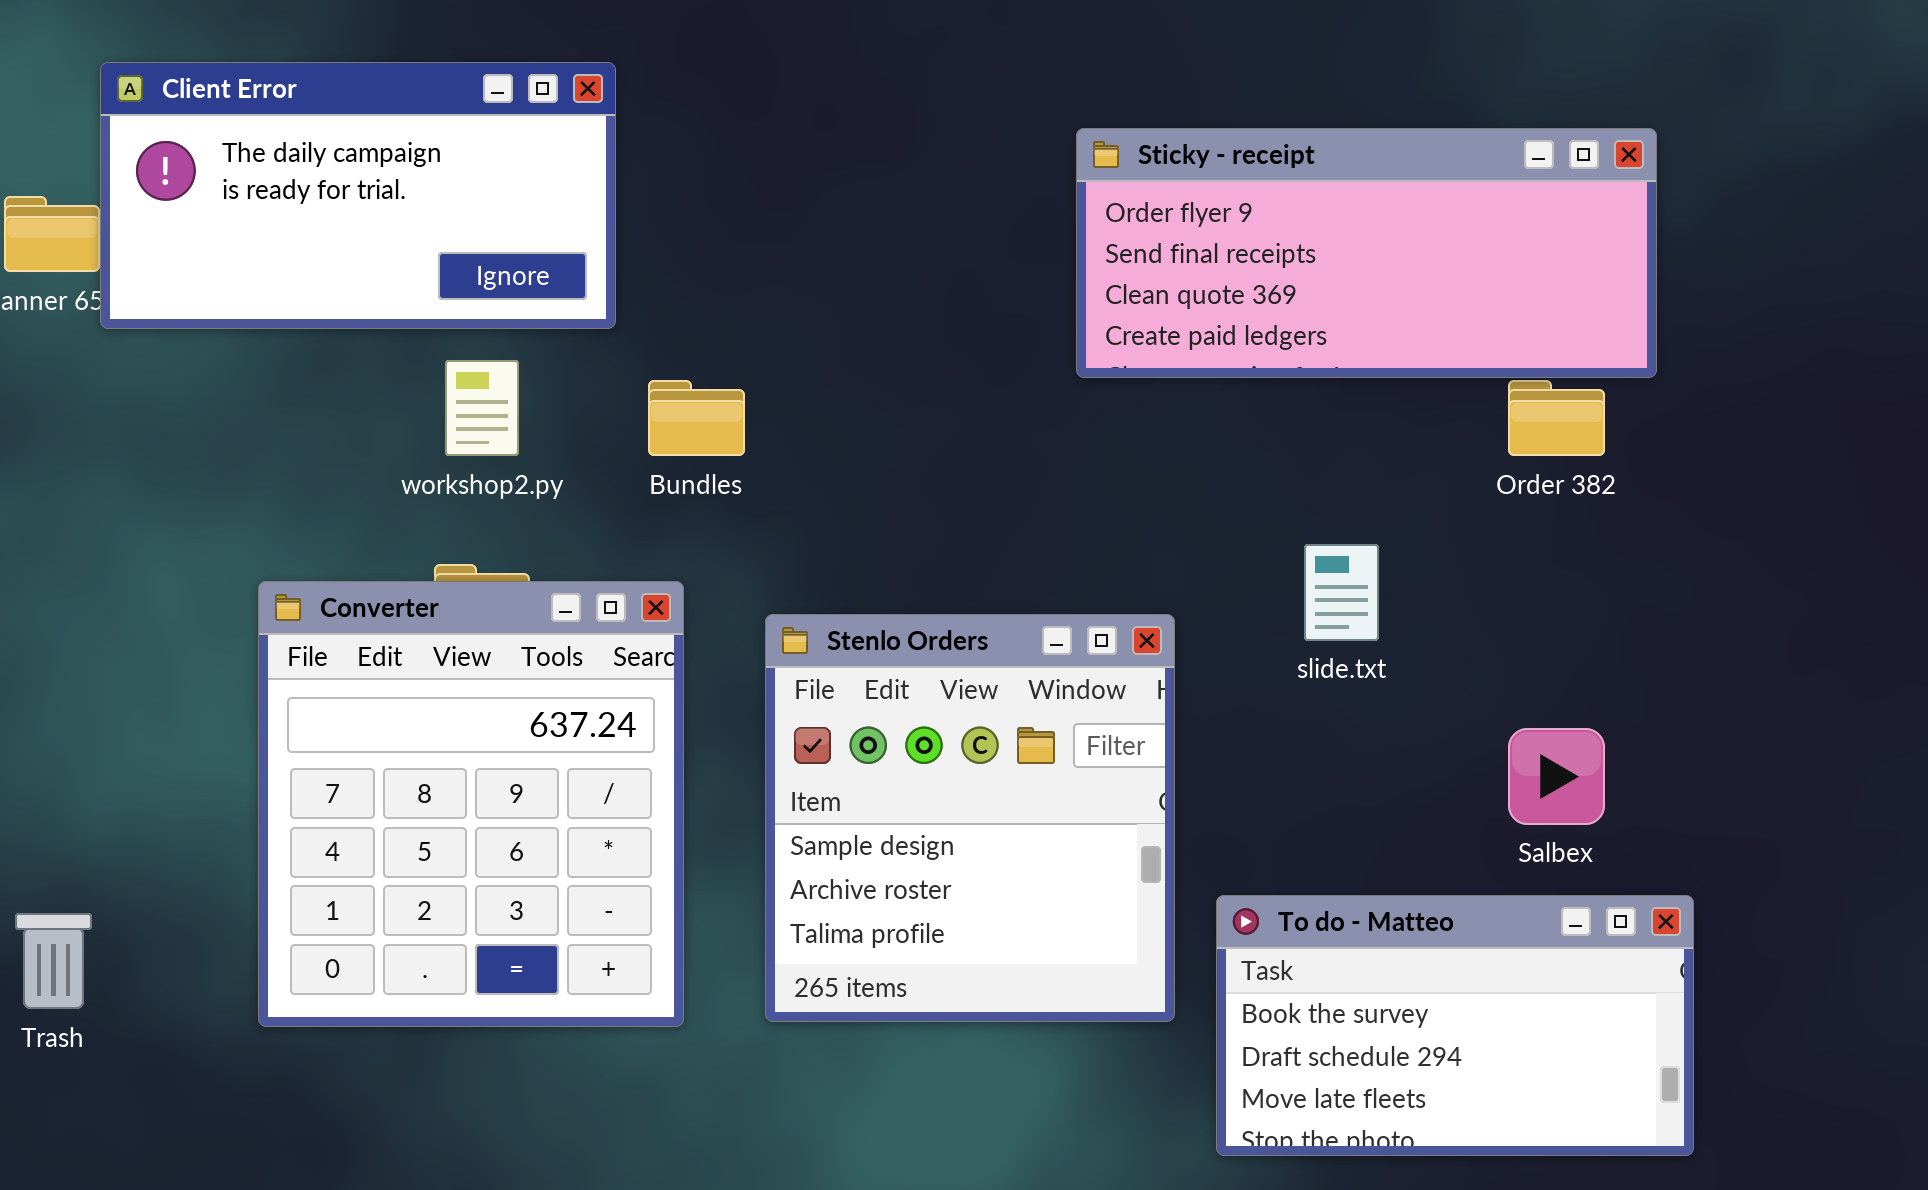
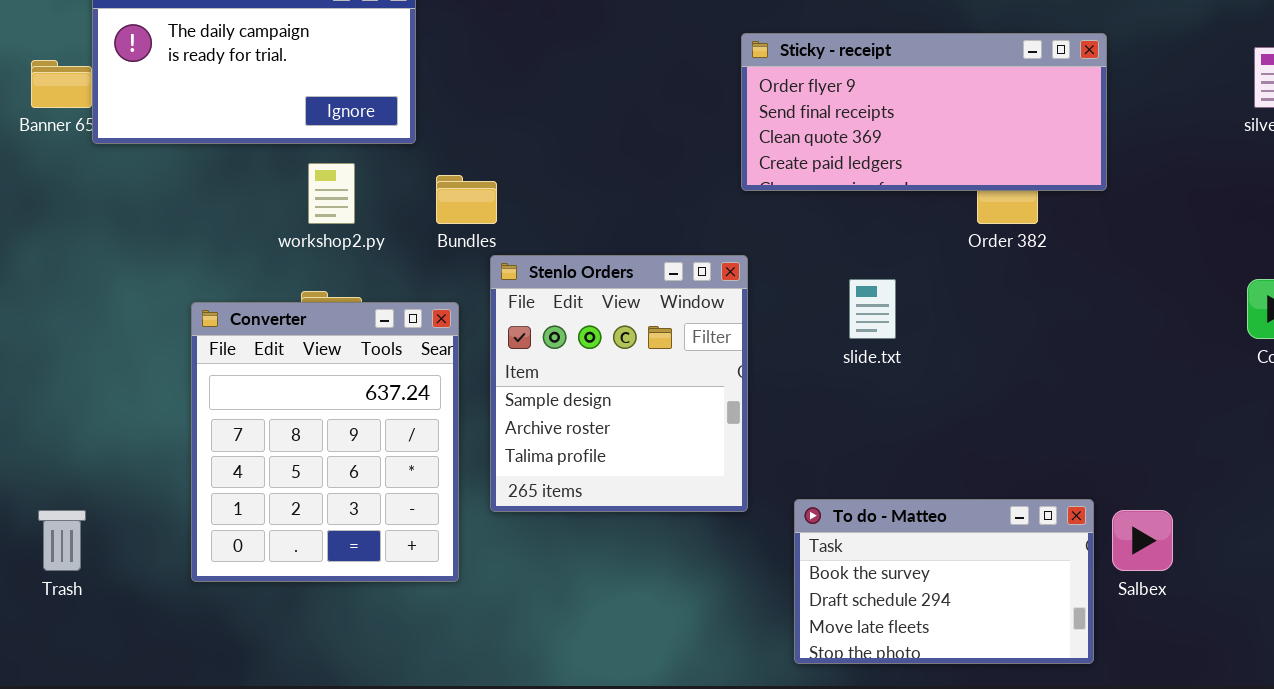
Sticky - receipt: [1076,128,1657,378] -> [741,33,1107,191], moved
Stenlo Orders: [765,614,1175,1022] -> [490,255,748,512], moved
Salbex: [1508,728,1605,825] -> [1112,510,1173,571], moved

